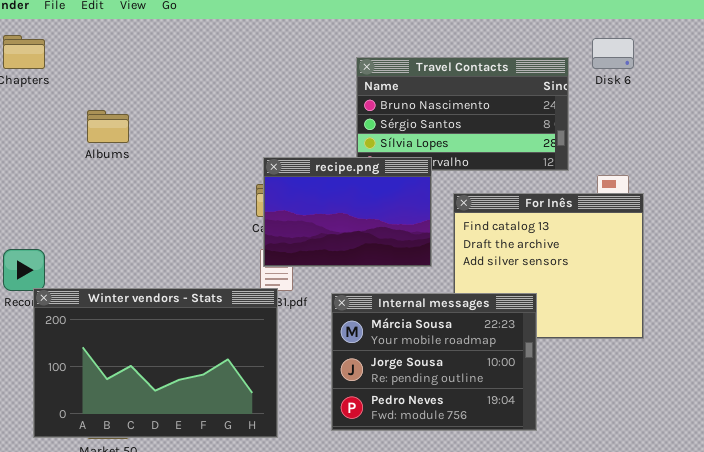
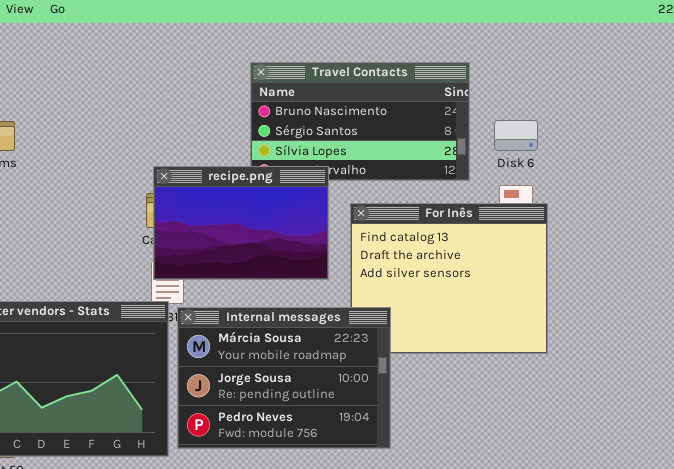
Disk 6: [592,38,634,69] -> [494,120,538,151], moved
Internal messages: [331,293,537,431] -> [177,307,391,449], moved

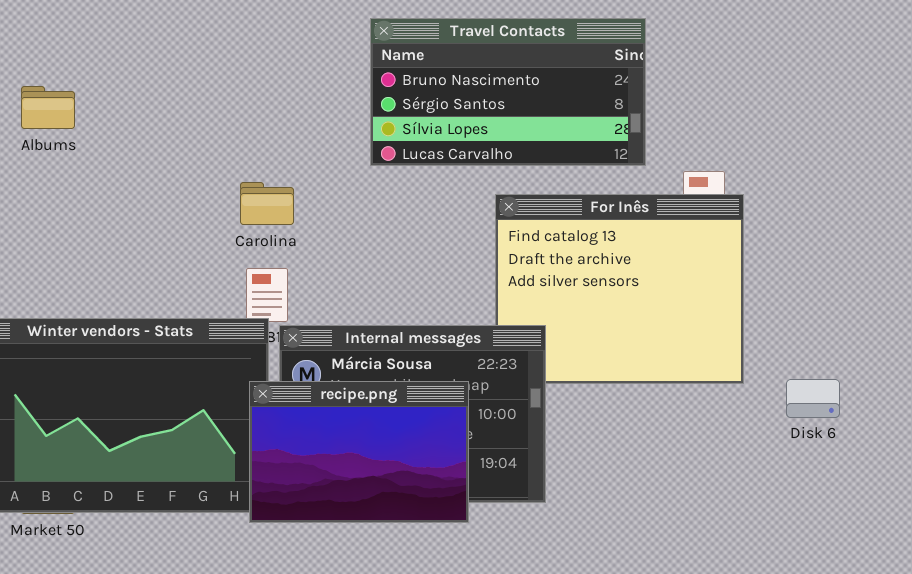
Disk 6: [494,120,538,151] -> [786,379,840,418], moved
recipe.png: [153,166,329,280] -> [249,381,469,523], moved

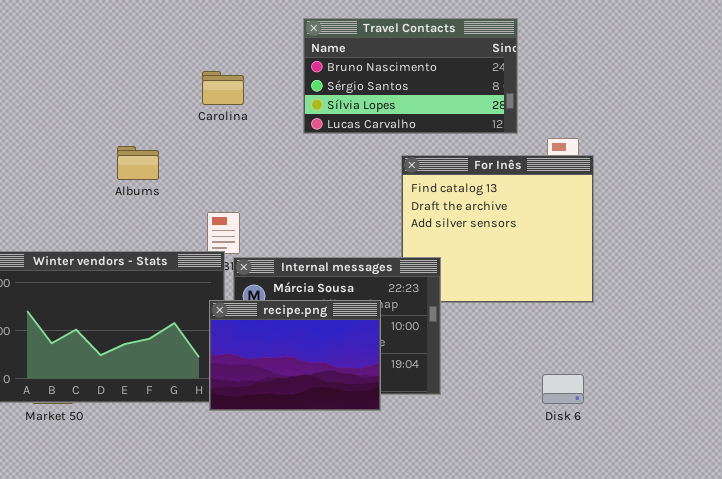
Albums: [21,86,75,129] -> [117,146,159,180], moved
Carolina: [240,182,294,225] -> [202,71,244,105], moved
Disk 6: [786,379,840,418] -> [542,374,584,404], moved

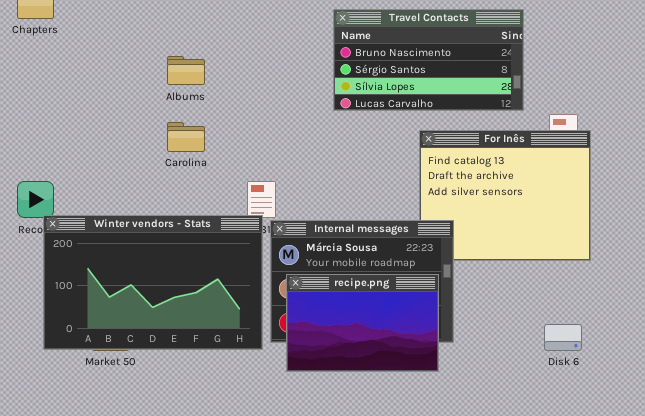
Carolina: [202,71,244,105] -> [167,122,205,152], moved
Albums: [117,146,159,180] -> [167,56,205,85], moved
recipe.png: [209,300,381,411] -> [286,274,439,372], moved

